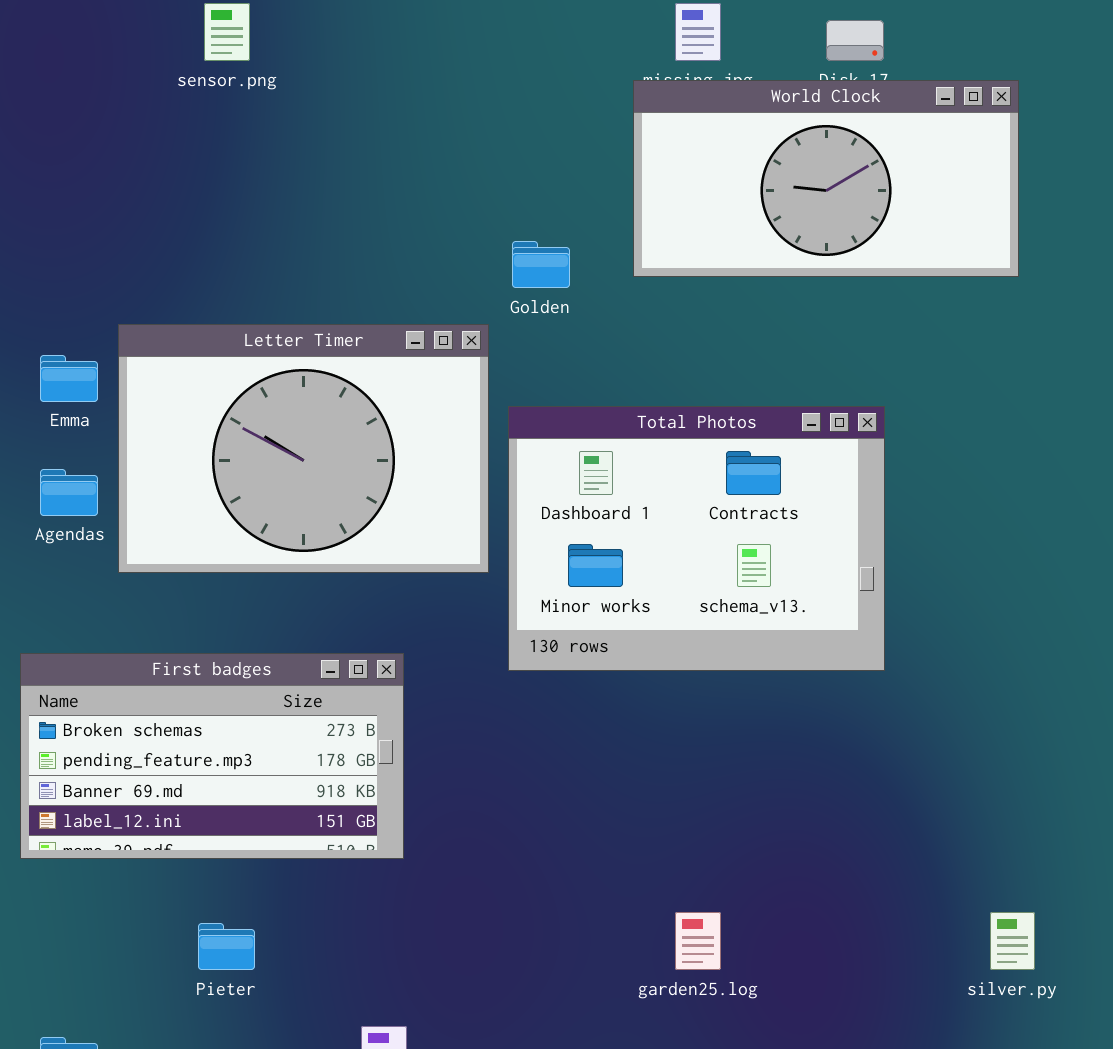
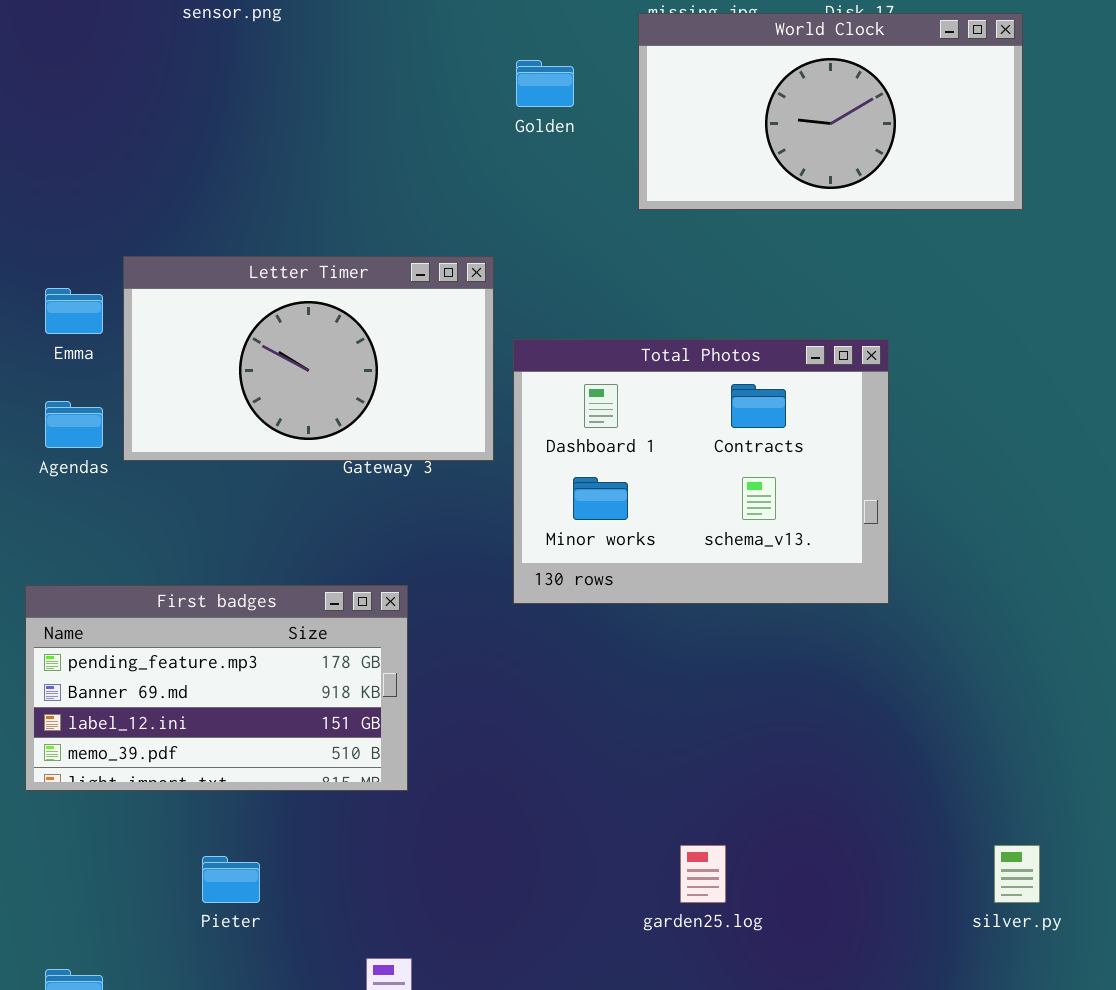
Golden: [512,241,570,288] -> [516,60,574,107], moved
Letter Timer: [118,324,489,573] -> [123,256,494,461], resized
First badges: [20,653,404,859] -> [25,585,408,791], scrolled down 1 row

